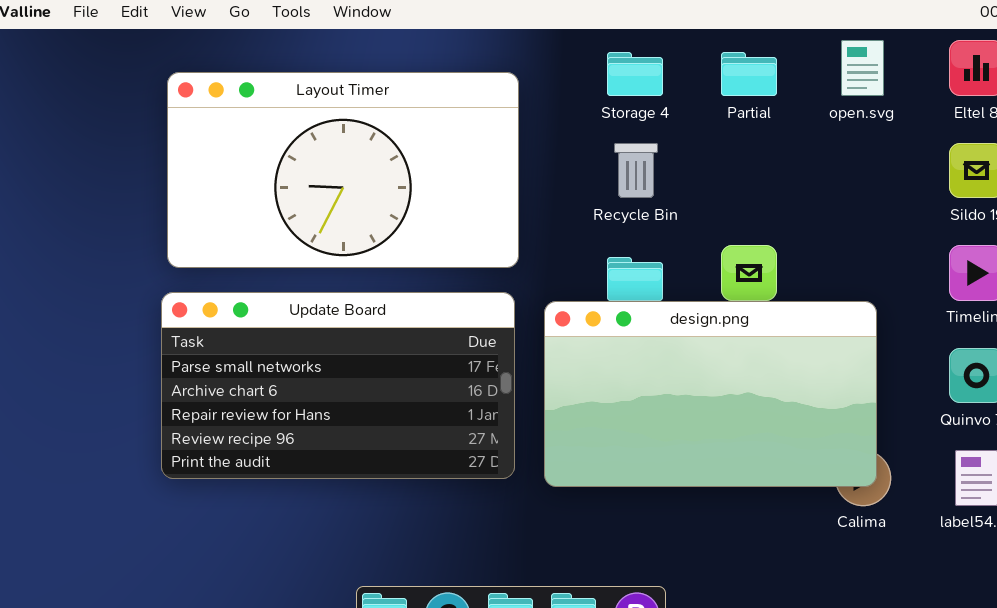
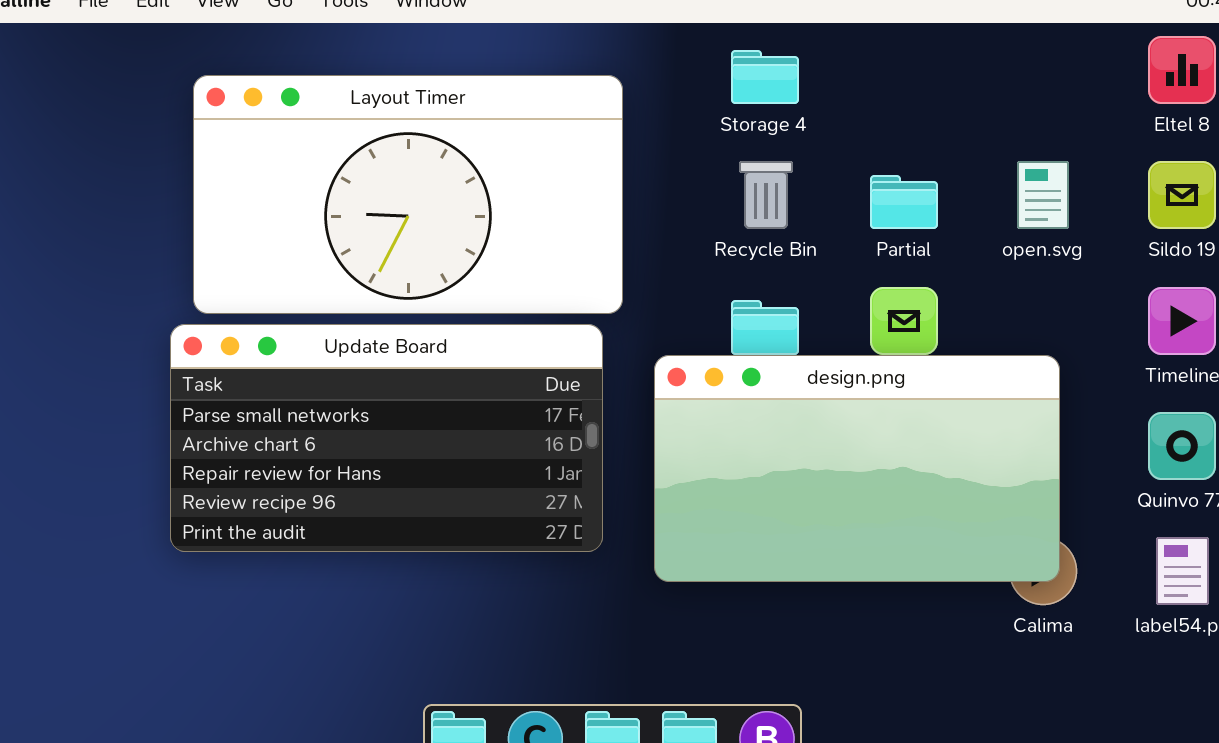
open.svg: [841,40,884,96] -> [1017,161,1069,229], moved
Partial: [721,52,777,96] -> [870,175,938,229], moved
Update Board: [161,292,515,479] -> [170,324,603,552], moved

